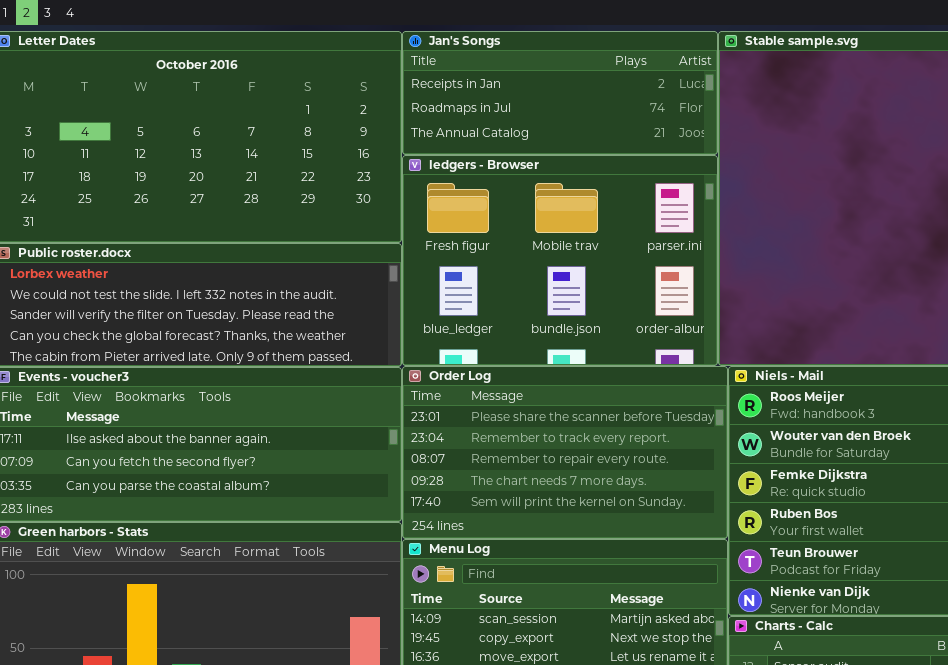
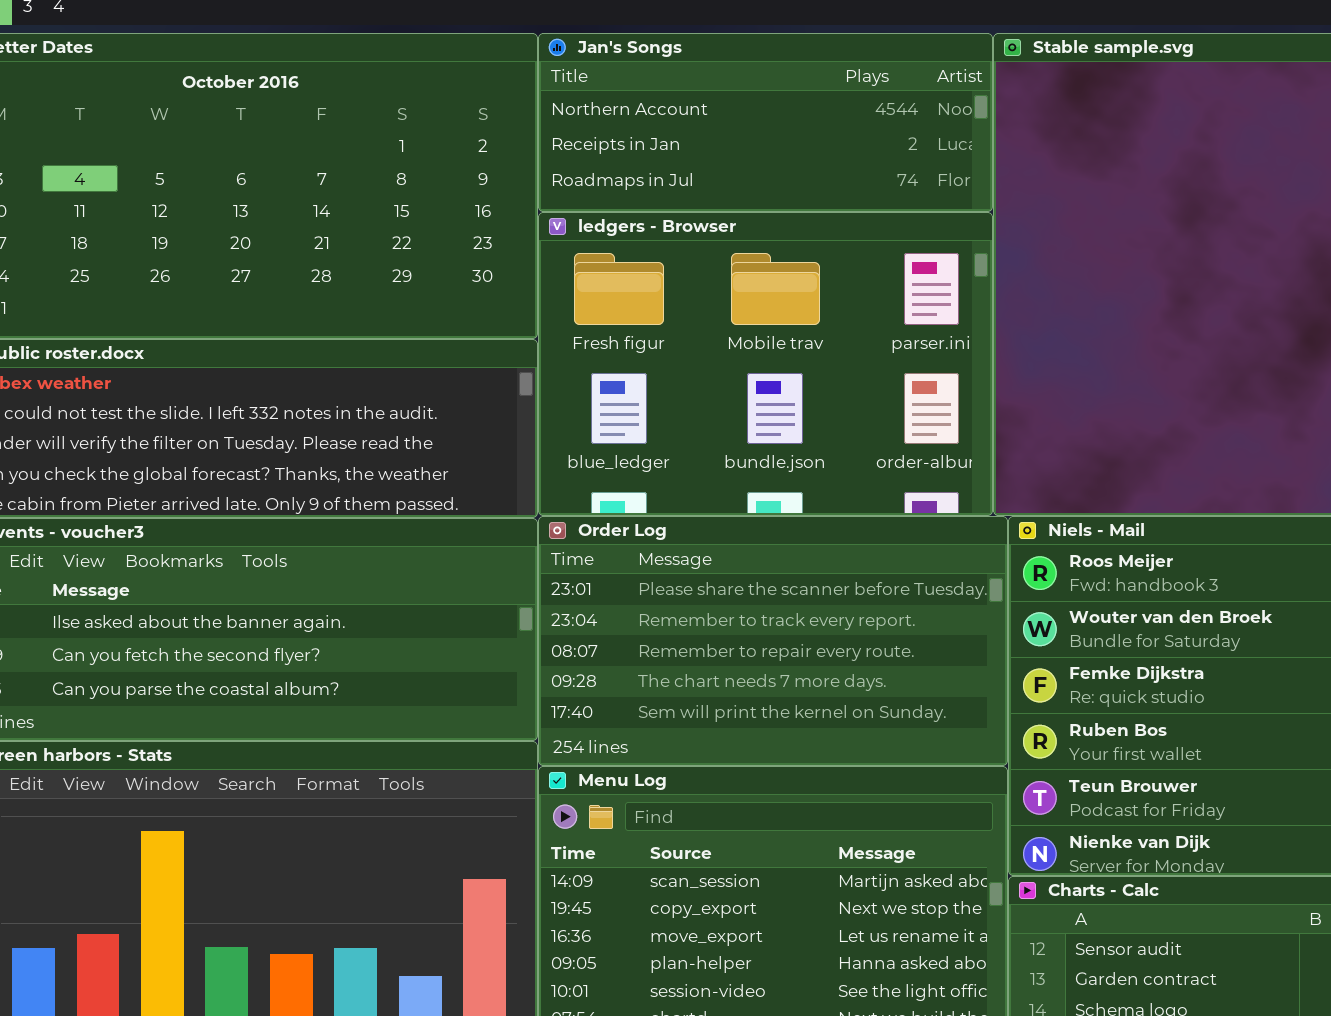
Jan's Songs: [402,31,718,155] -> [538,33,993,212], scrolled up 1 row

